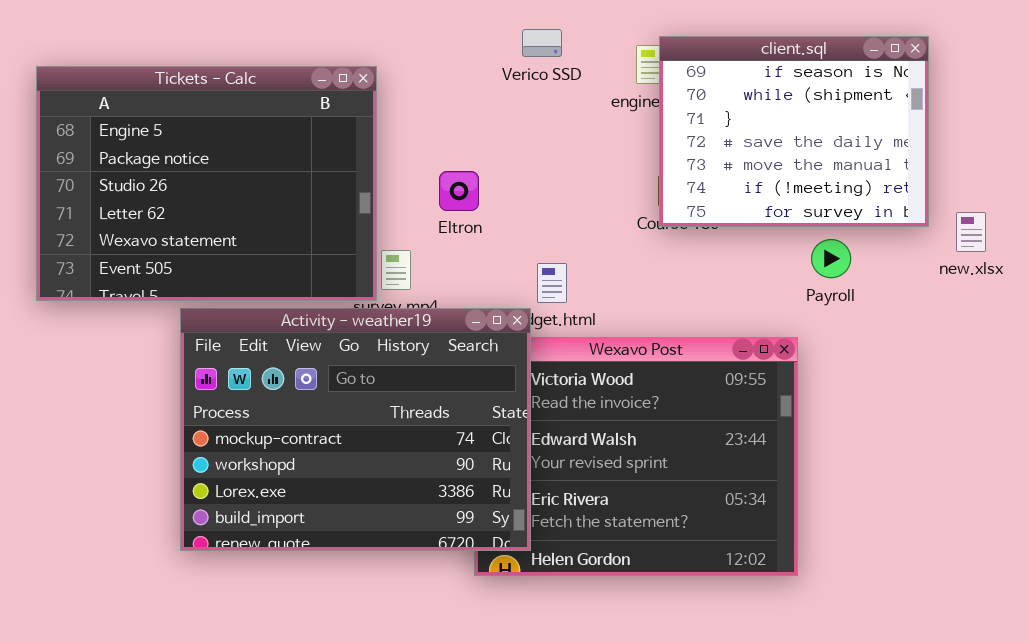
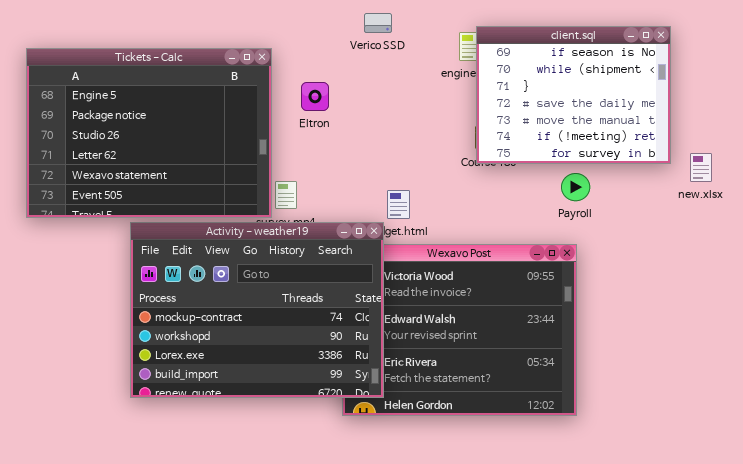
Verico SSD: [522,29,562,57] -> [364,13,392,33], moved
Eltron: [439,171,479,211] -> [301,82,329,111], moved
Payroll: [811,239,851,278] -> [561,173,590,201], moved

